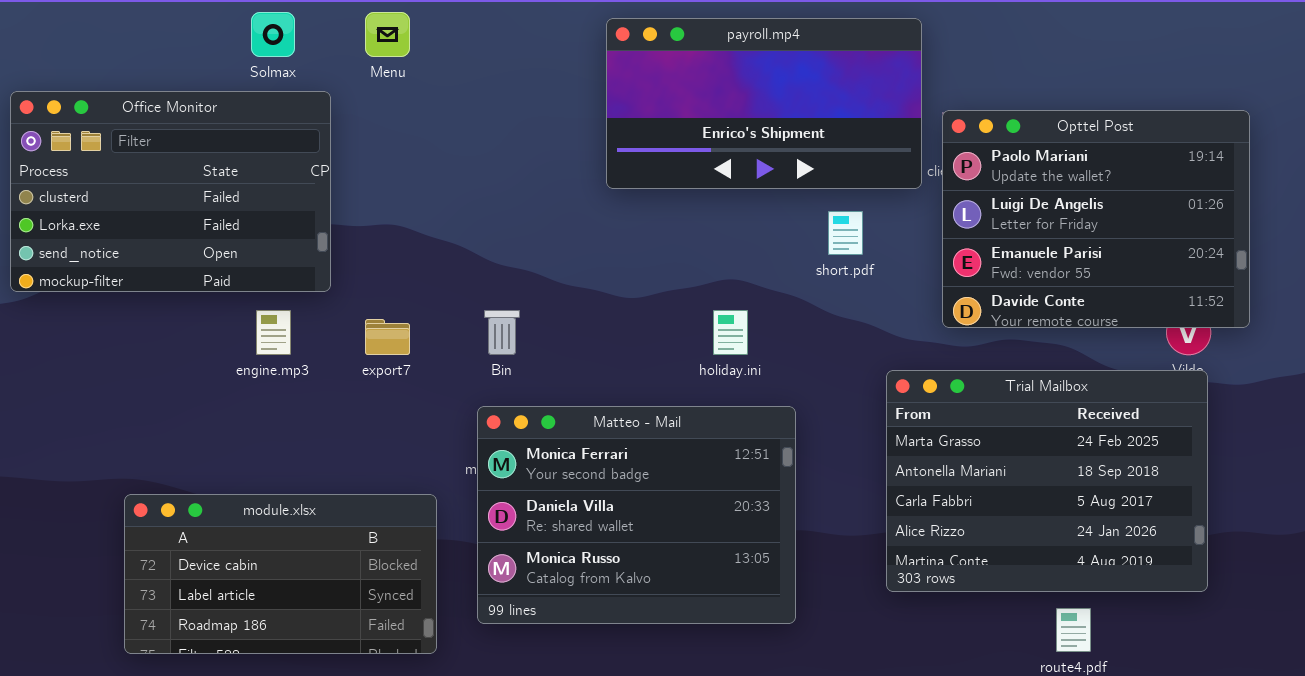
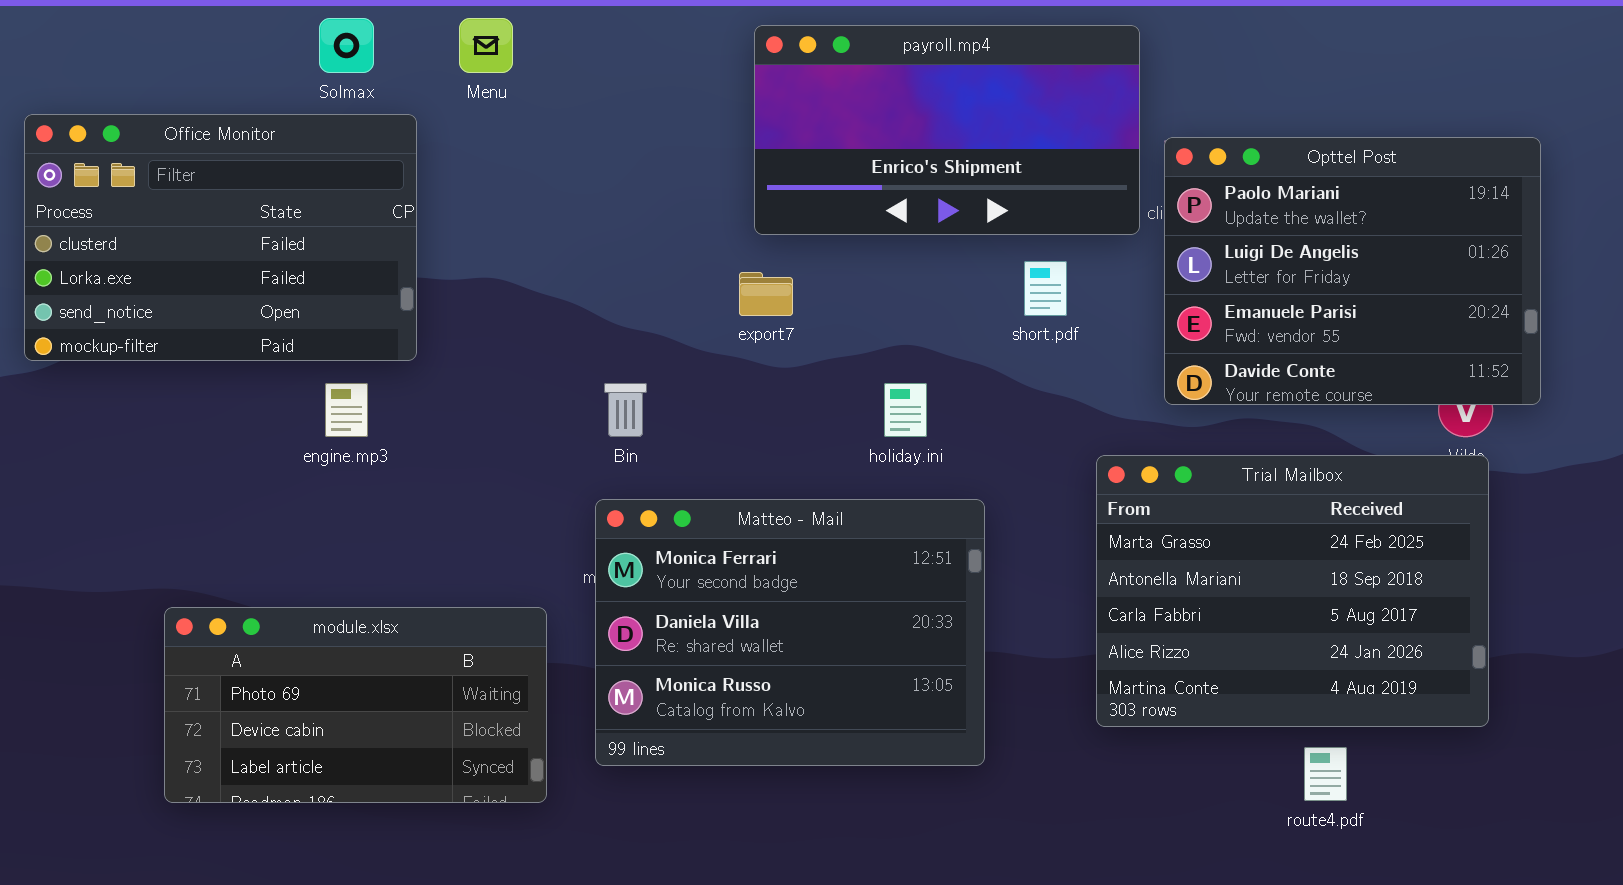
export7: [365,319,410,355] -> [739,272,793,316], moved
module.xlsx: [124,494,437,654] -> [164,607,547,803], scrolled up 1 row

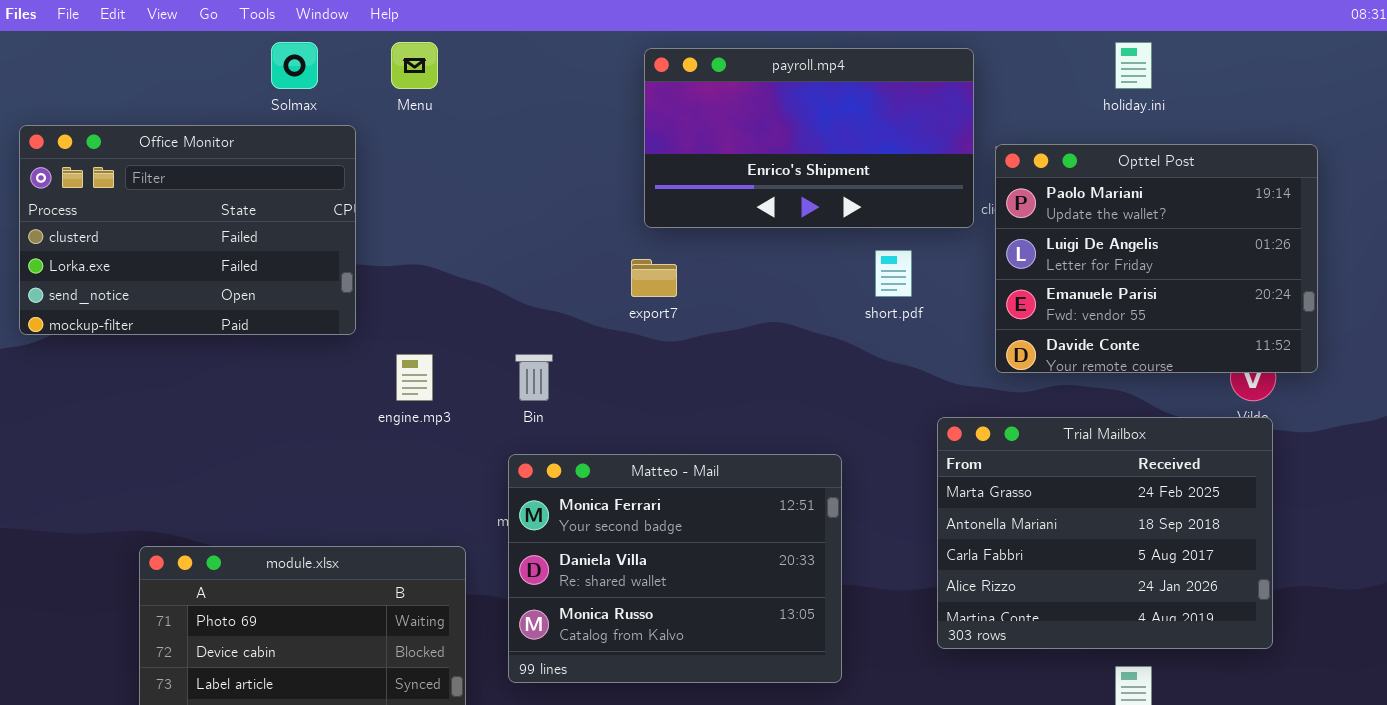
engine.mp3: [325,383,368,437] -> [396,354,433,401], moved
holiday.ini: [884,383,927,437] -> [1115,42,1152,89], moved

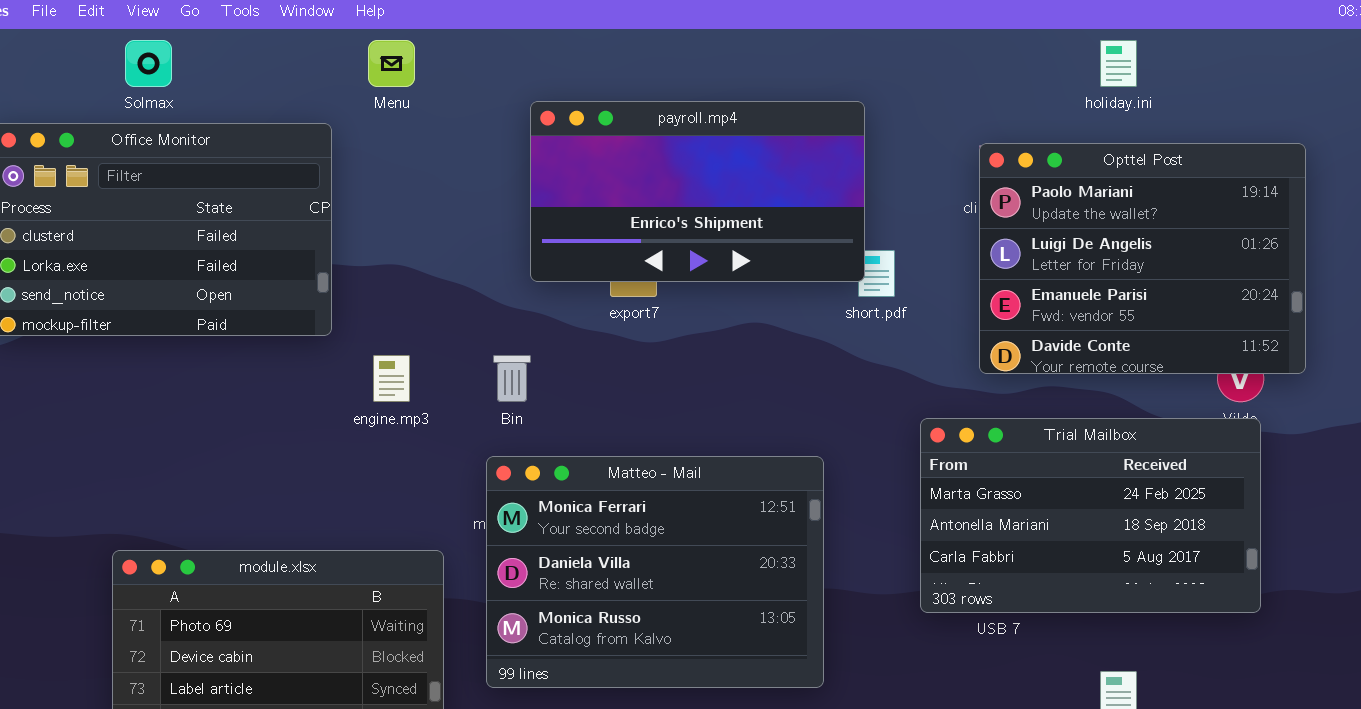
Solmax: [271,42,318,89] -> [125,40,172,87], moved
payroll.mp4: [644,48,974,228] -> [530,101,865,282], moved
Trial Mailbox: [937,417,1273,649] -> [920,418,1261,613], resized

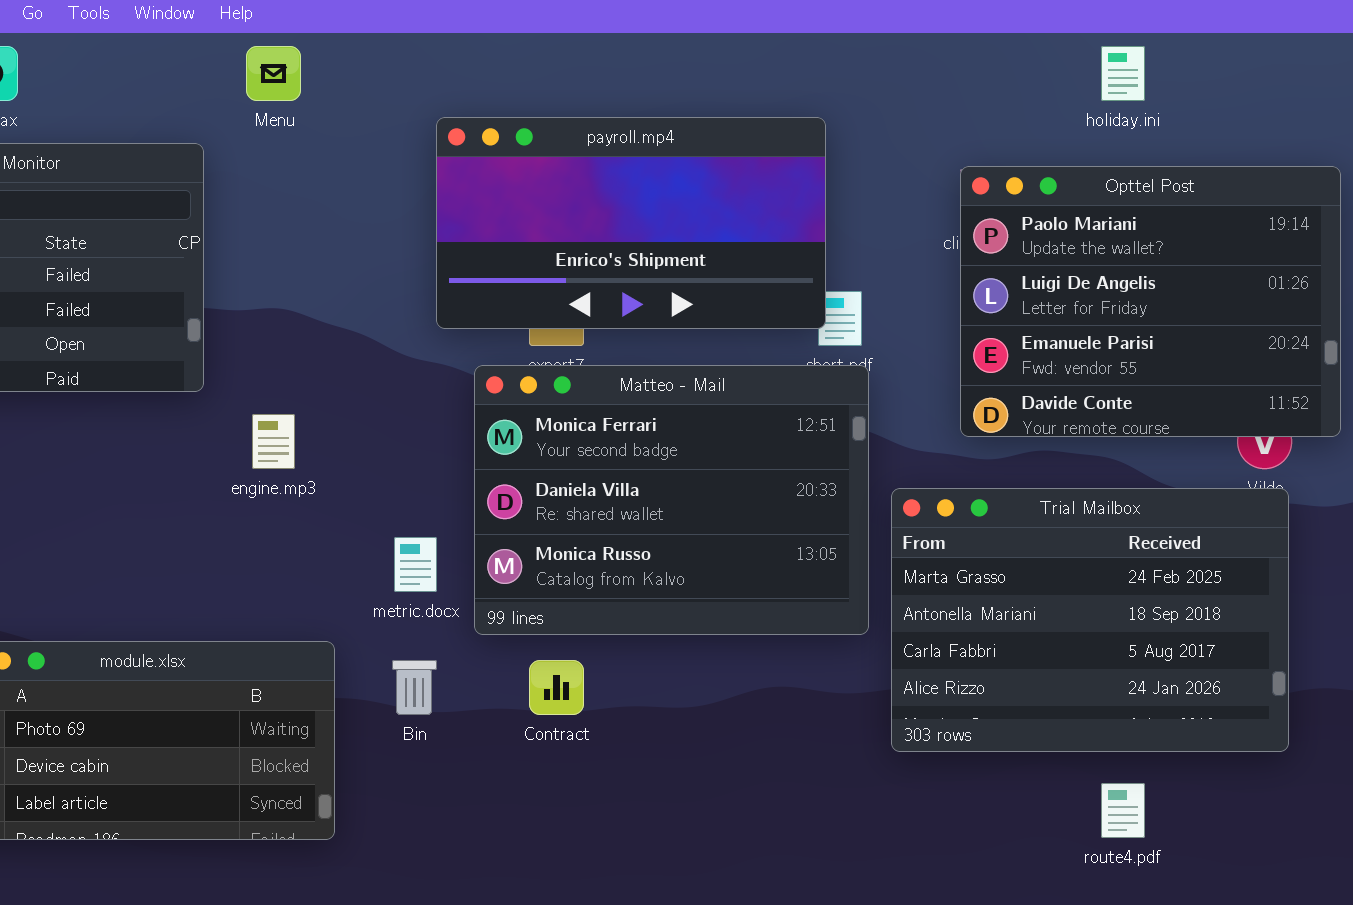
Bin: [493,355,531,402] -> [392,660,437,715], moved
Trial Mailbox: [920,418,1261,613] -> [891,488,1289,752], resized
Matteo - Mail: [486,456,824,688] -> [474,365,869,635], moved

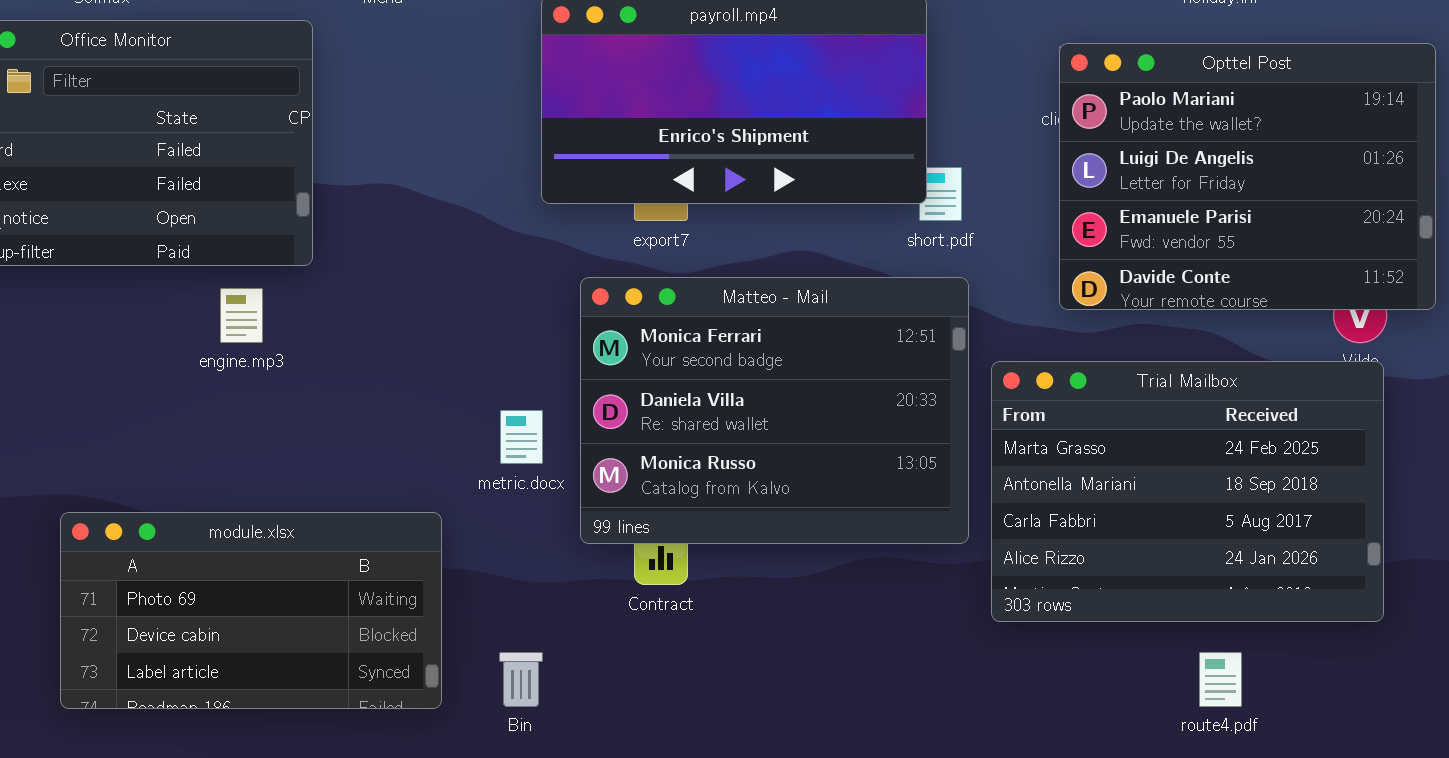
Matteo - Mail: [474,365,869,635] -> [580,277,969,544], moved
engine.mp3: [252,414,295,469] -> [220,288,263,343], moved
Bin: [392,660,437,715] -> [499,652,543,707], moved

